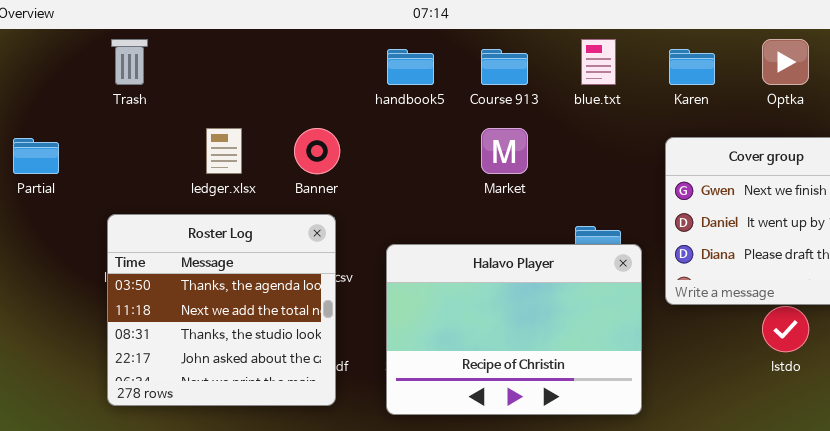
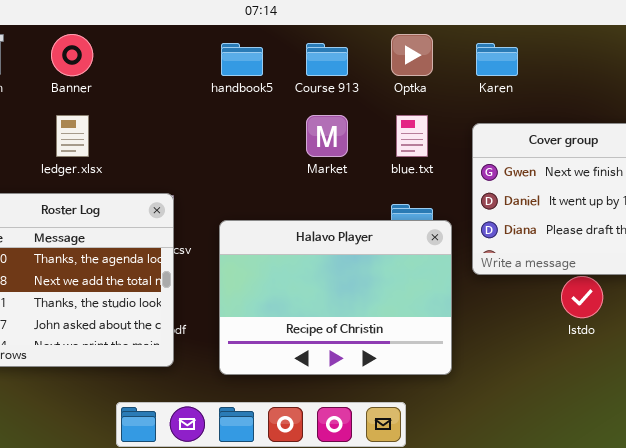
blue.txt: [581,39,616,85] -> [396,115,428,157], moved
Optka: [762,39,809,85] -> [391,34,433,76], moved
Banner: [294,128,340,174] -> [51,34,93,76], moved

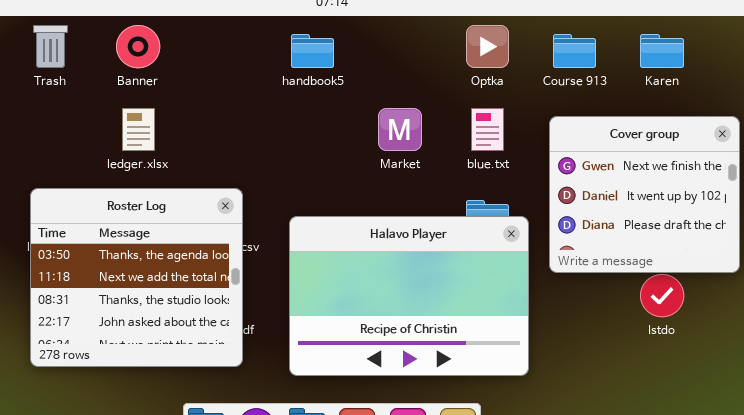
Course 913: [306,43,348,76] -> [553,34,596,68], moved
Karen: [476,43,518,76] -> [640,34,684,68], moved

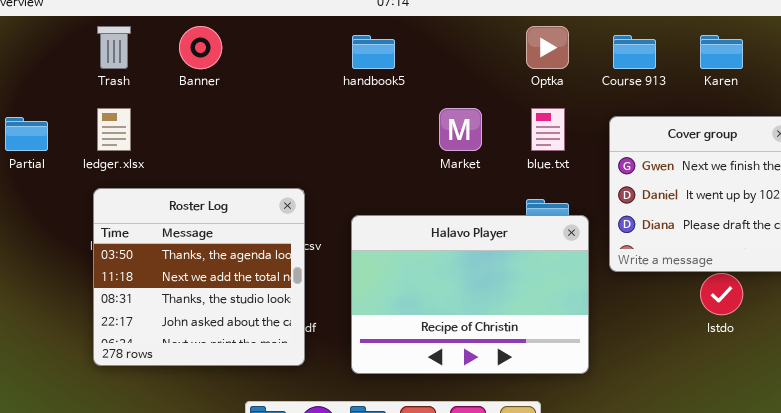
ledger.xlsx: [122,108,155,151] -> [97,108,131,151], moved

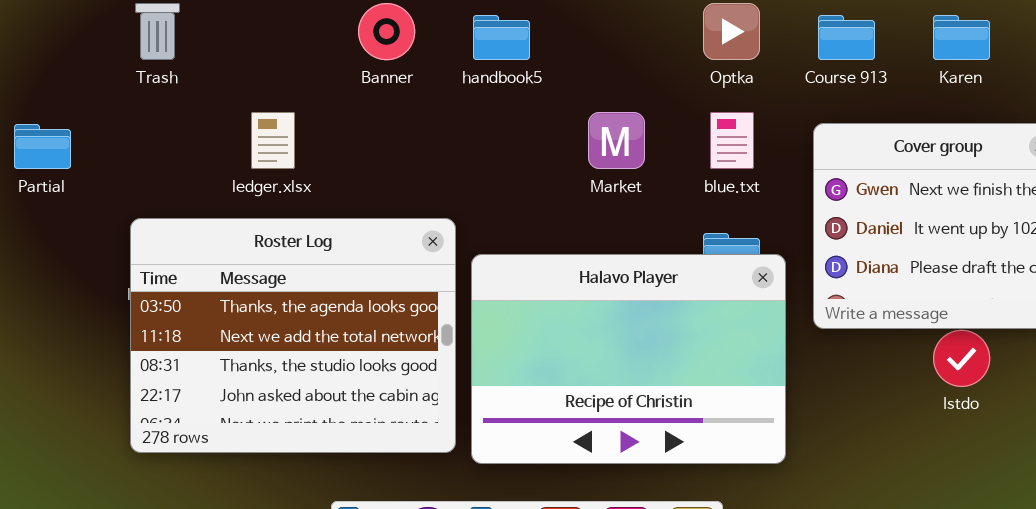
Banner: [179,26,222,69] -> [358,3,415,60], moved
ledger.xlsx: [97,108,131,151] -> [251,112,295,169], moved
Roster Log: [93,188,305,366] -> [130,218,456,453], resized

